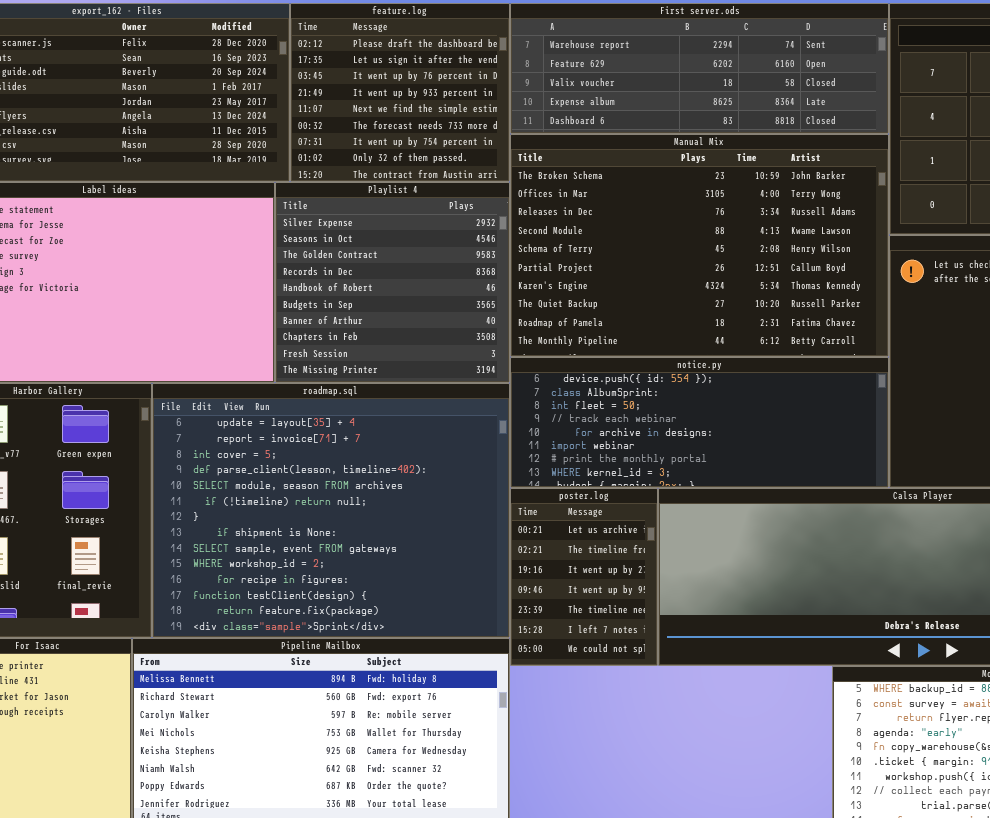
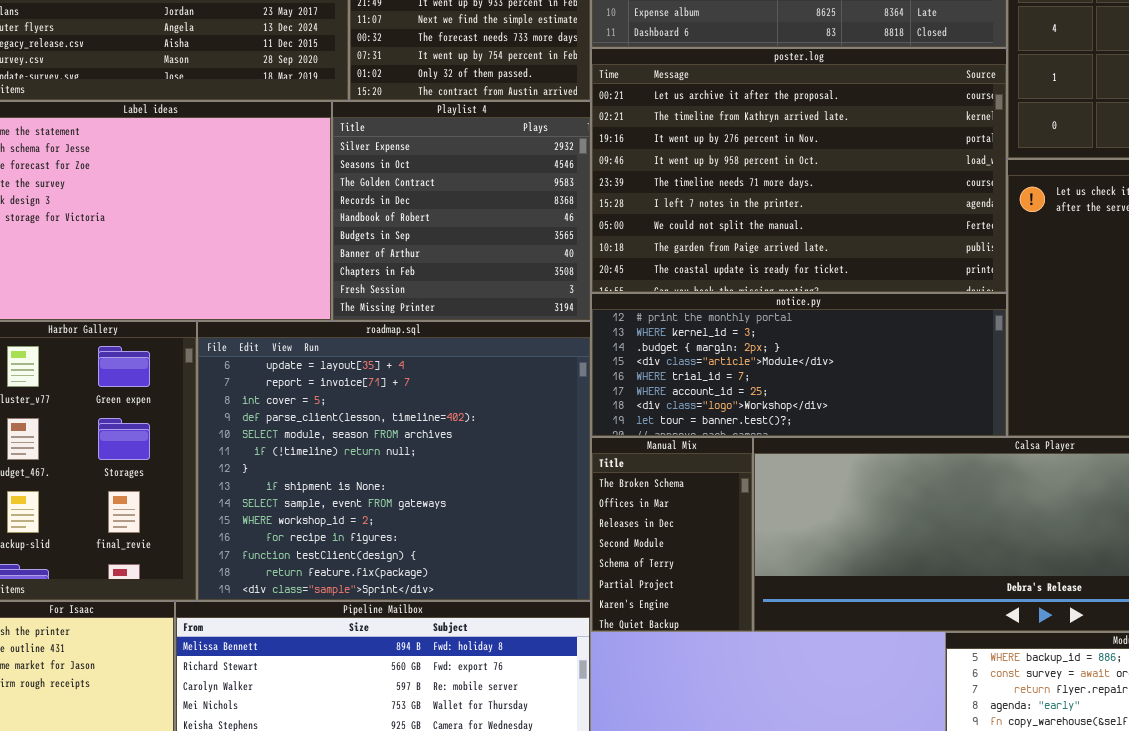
Manual Mix: [510,134,889,357] -> [591,437,753,632], moved, resized
notice.py: [510,357,889,488] -> [591,293,1007,437], scrolled down 6 rows
poster.log: [510,488,658,666] -> [591,48,1007,293], moved, resized

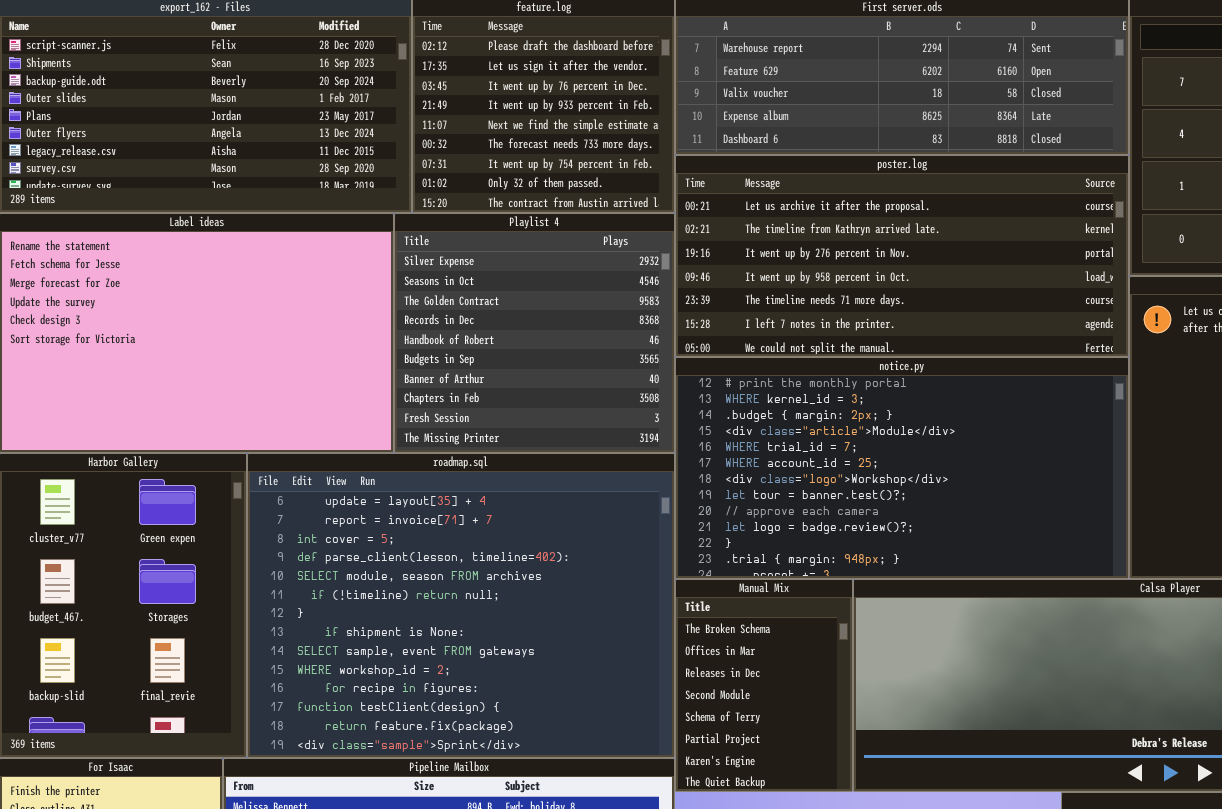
poster.log: [591,48,1007,293] -> [675,155,1129,357], resized
notice.py: [591,293,1007,437] -> [675,357,1129,579], resized

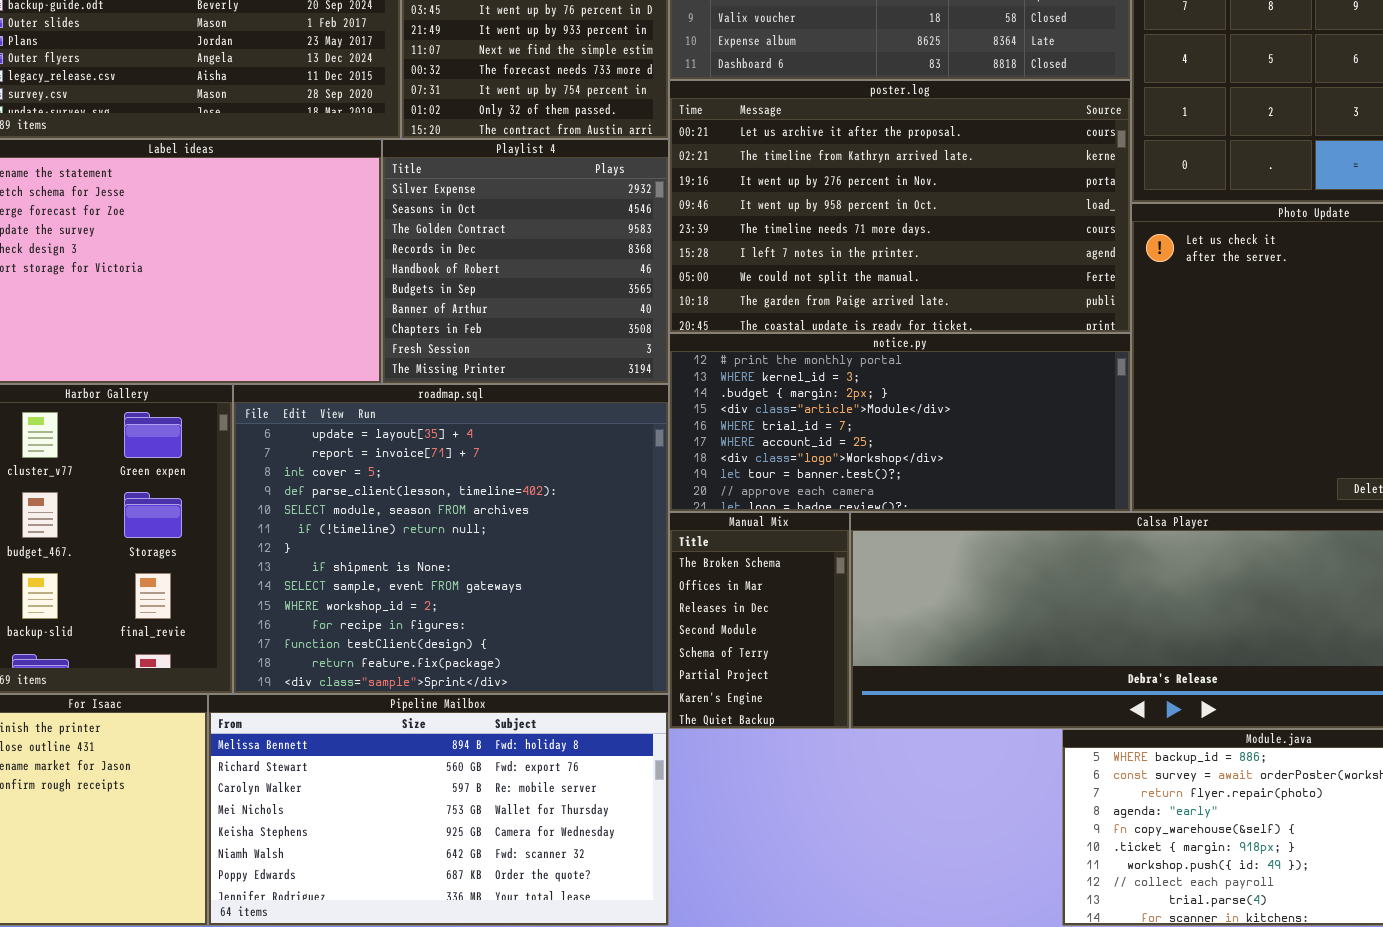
poster.log: [675,155,1129,357] -> [669,80,1131,333], resized
notice.py: [675,357,1129,579] -> [669,333,1131,512], resized

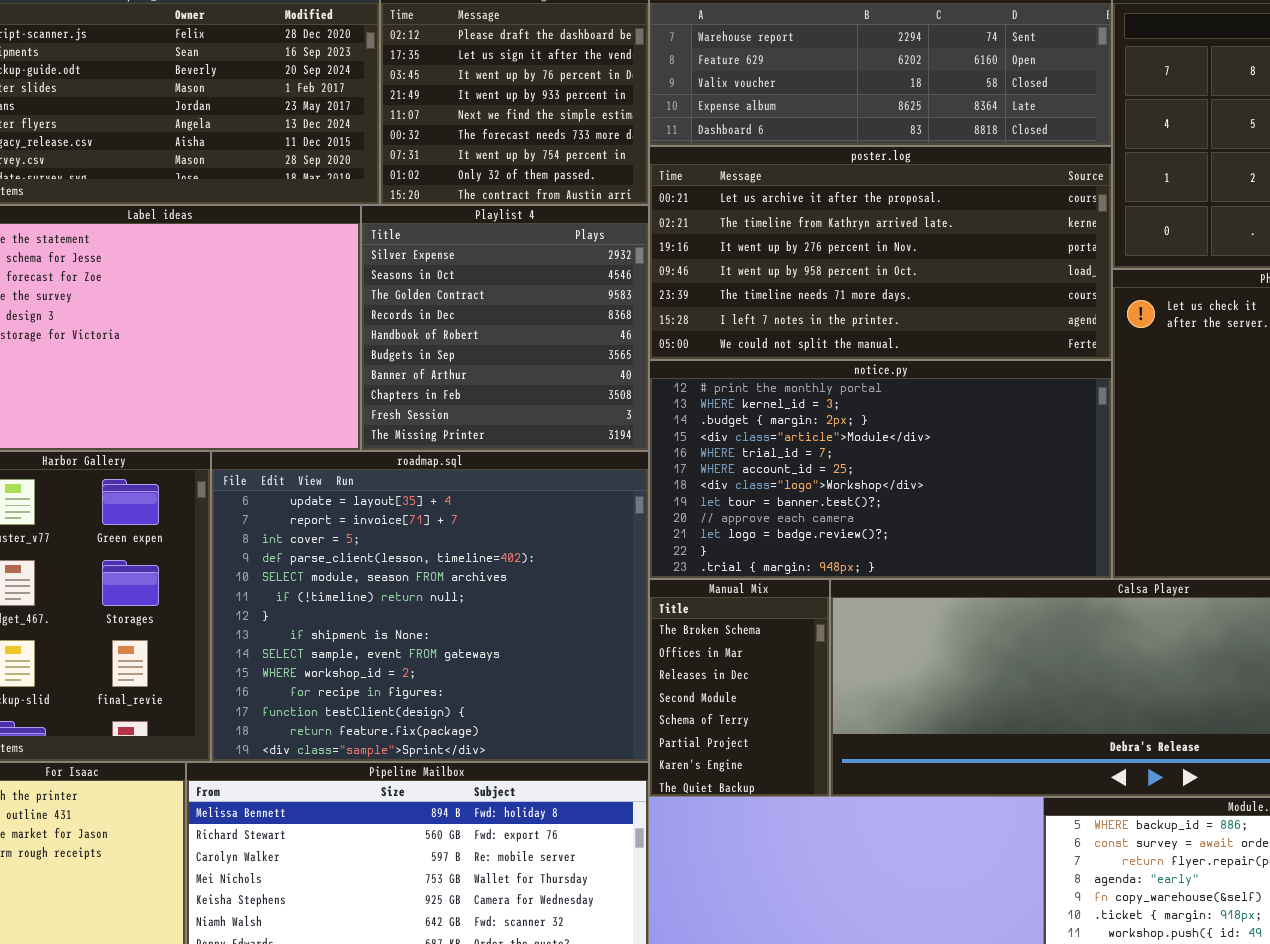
poster.log: [669,80,1131,333] -> [649,146,1112,360], resized
notice.py: [669,333,1131,512] -> [649,360,1112,579], resized

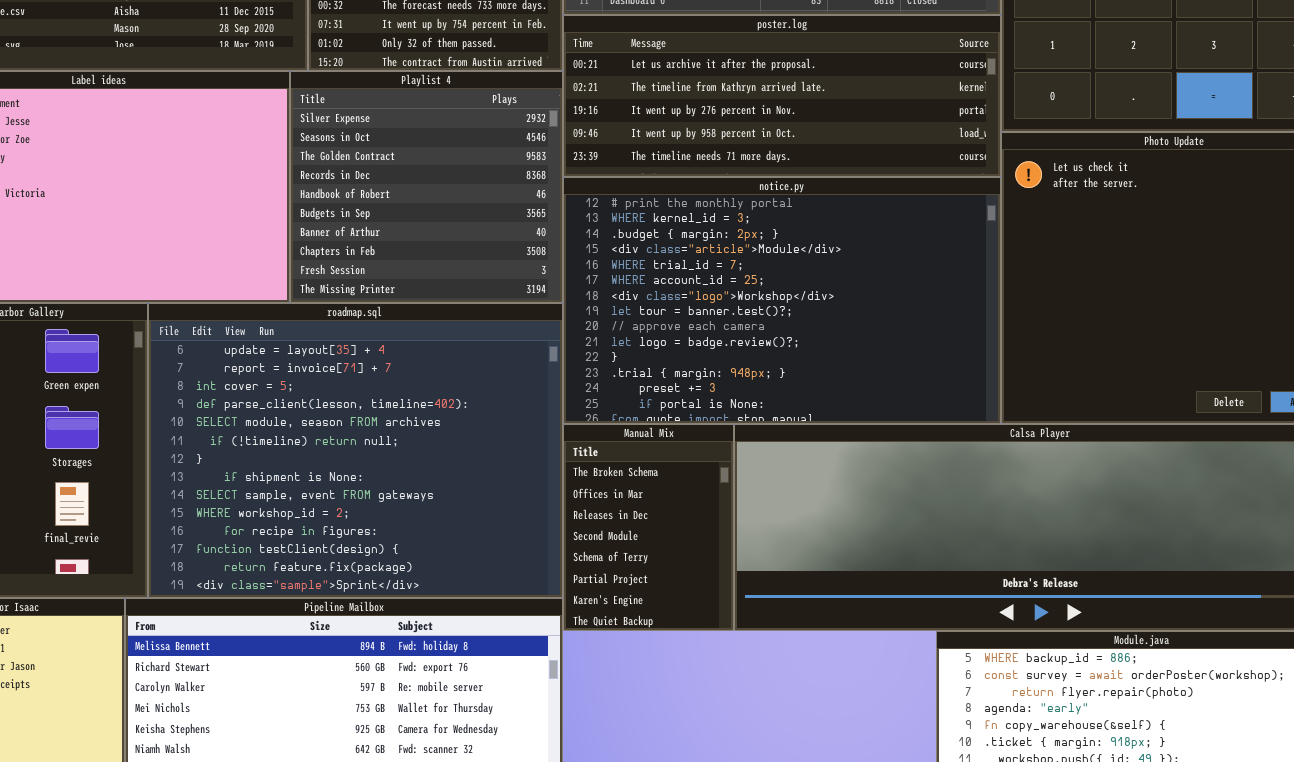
poster.log: [649,146,1112,360] -> [563,15,1001,177], resized
notice.py: [649,360,1112,579] -> [563,177,1001,424], resized

